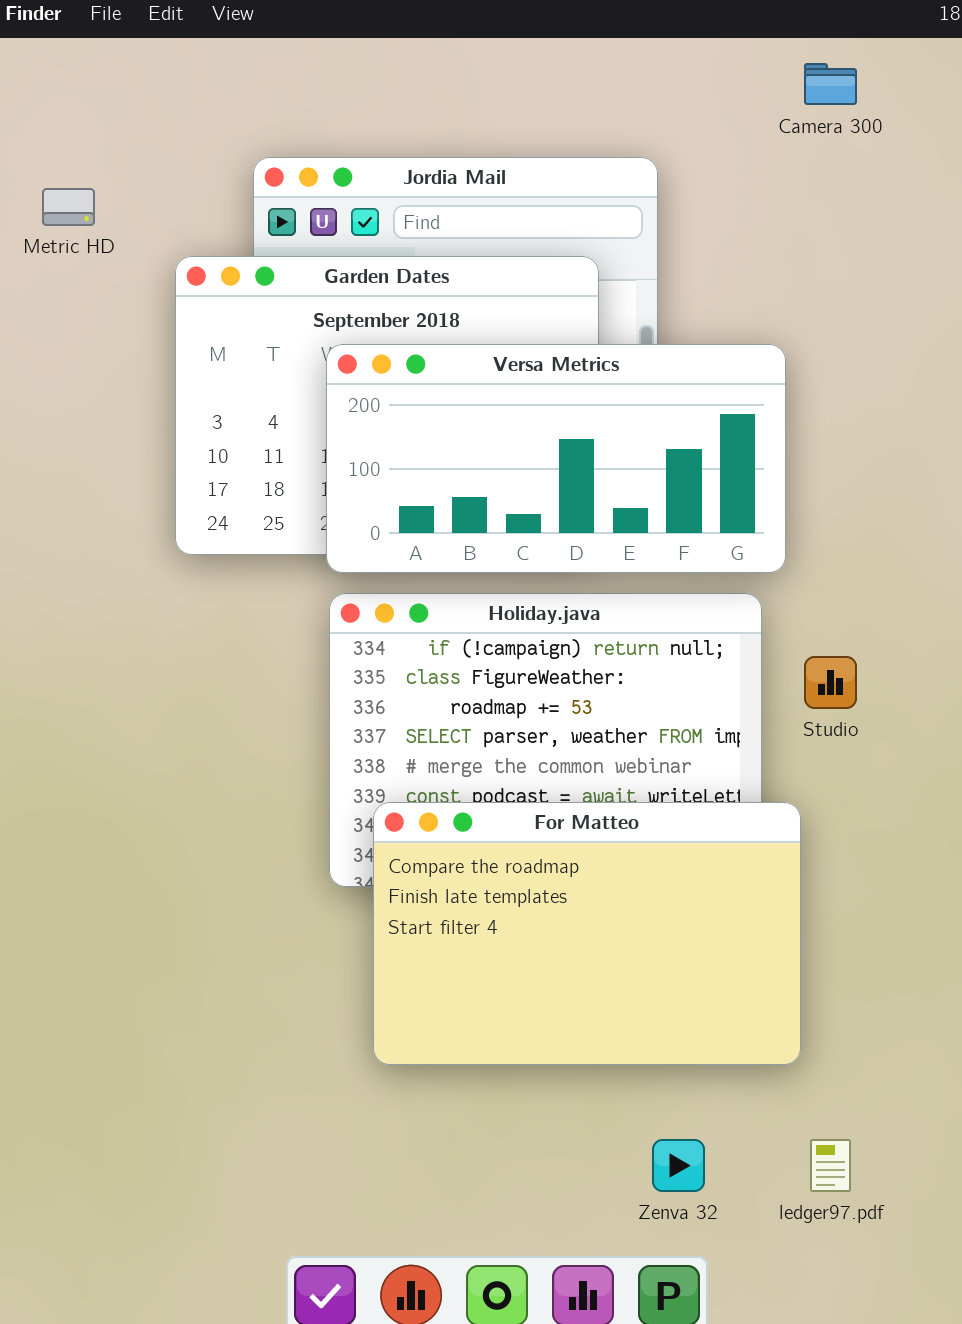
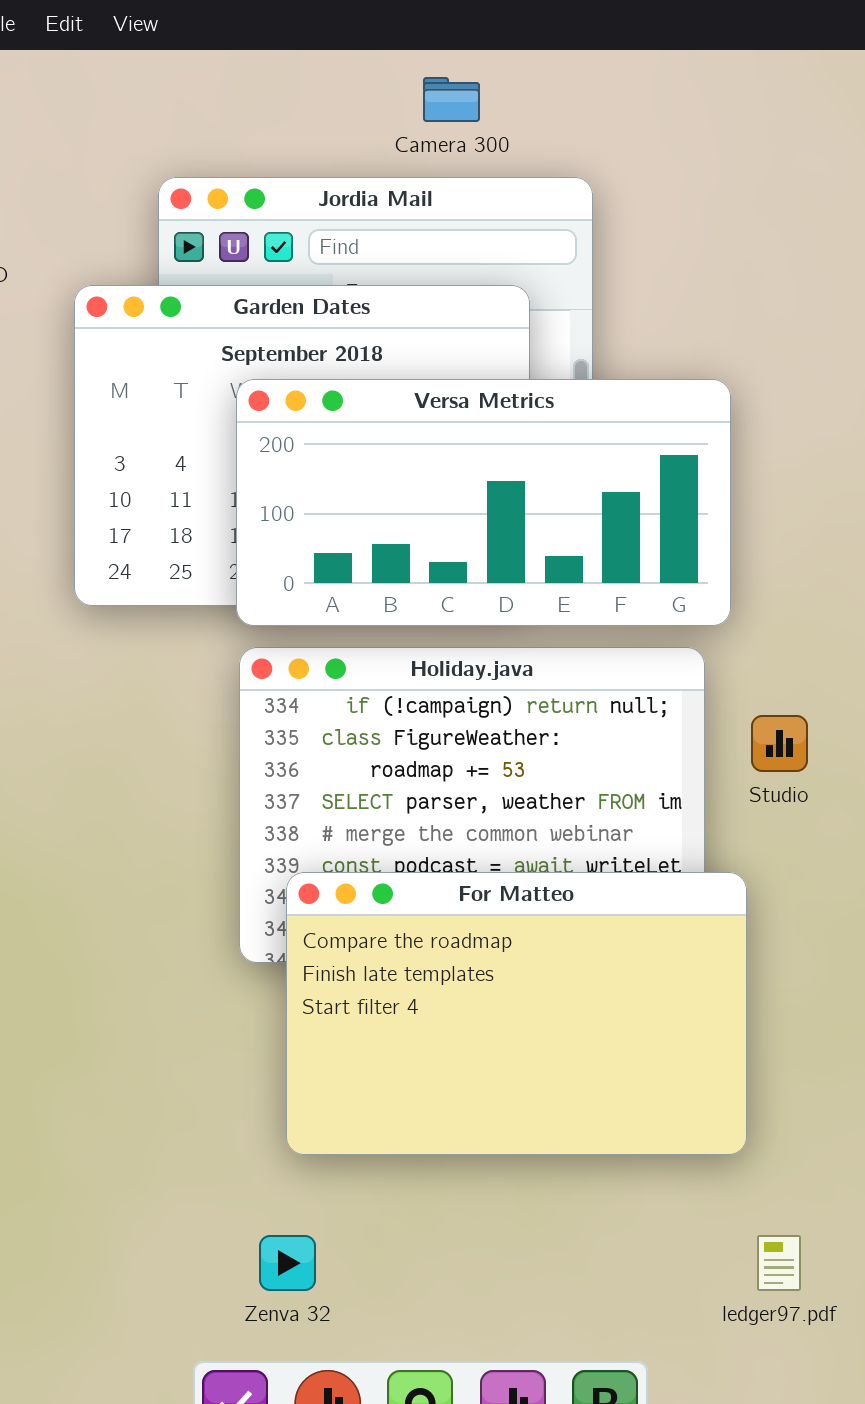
Camera 300: [804,63,857,105] -> [423,77,480,122], moved
Zenva 32: [652,1139,705,1192] -> [259,1235,316,1291], moved

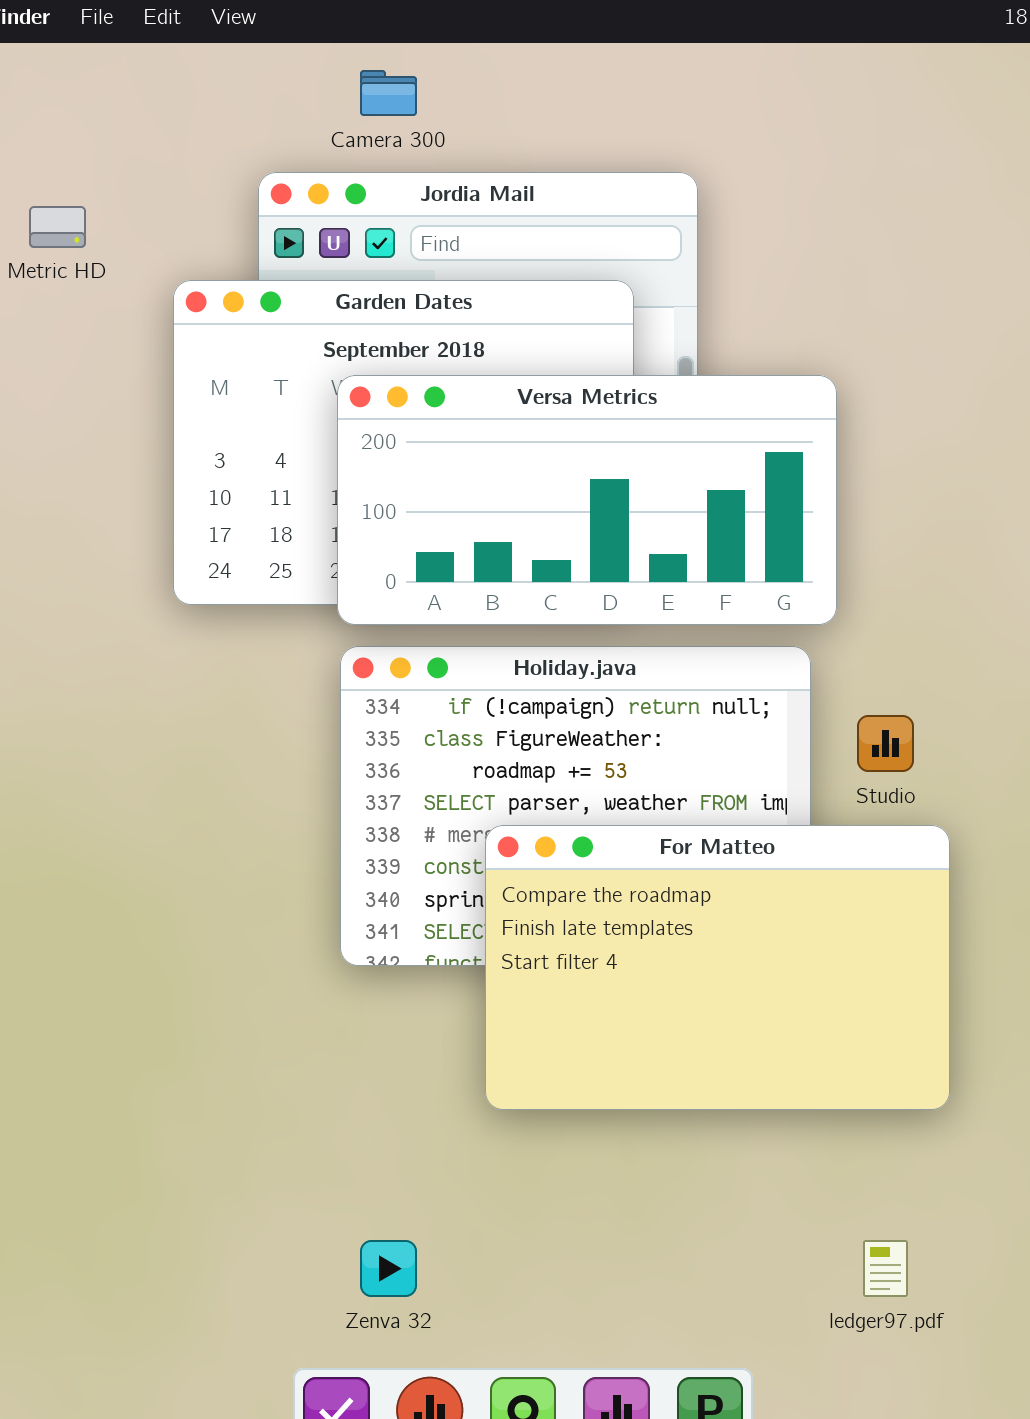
Camera 300: [423,77,480,122] -> [360,70,417,116], moved
For Matteo: [286,872,747,1155] -> [485,825,950,1110], moved

